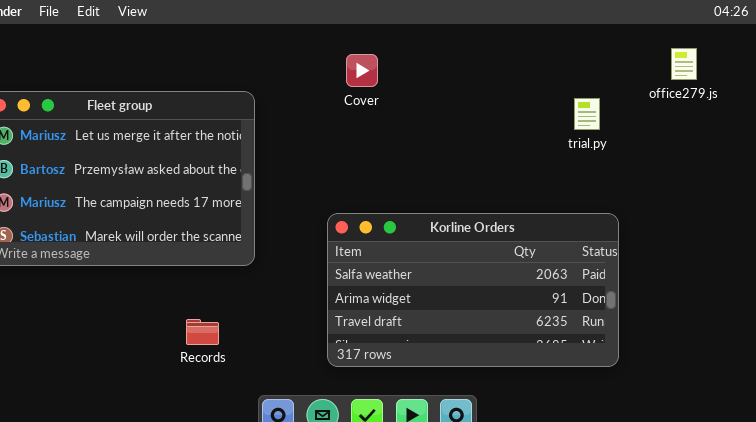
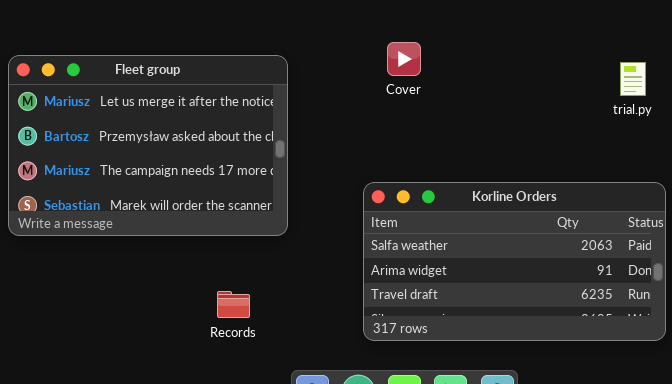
Cover: [346,54,378,87] -> [387,42,421,76], moved

